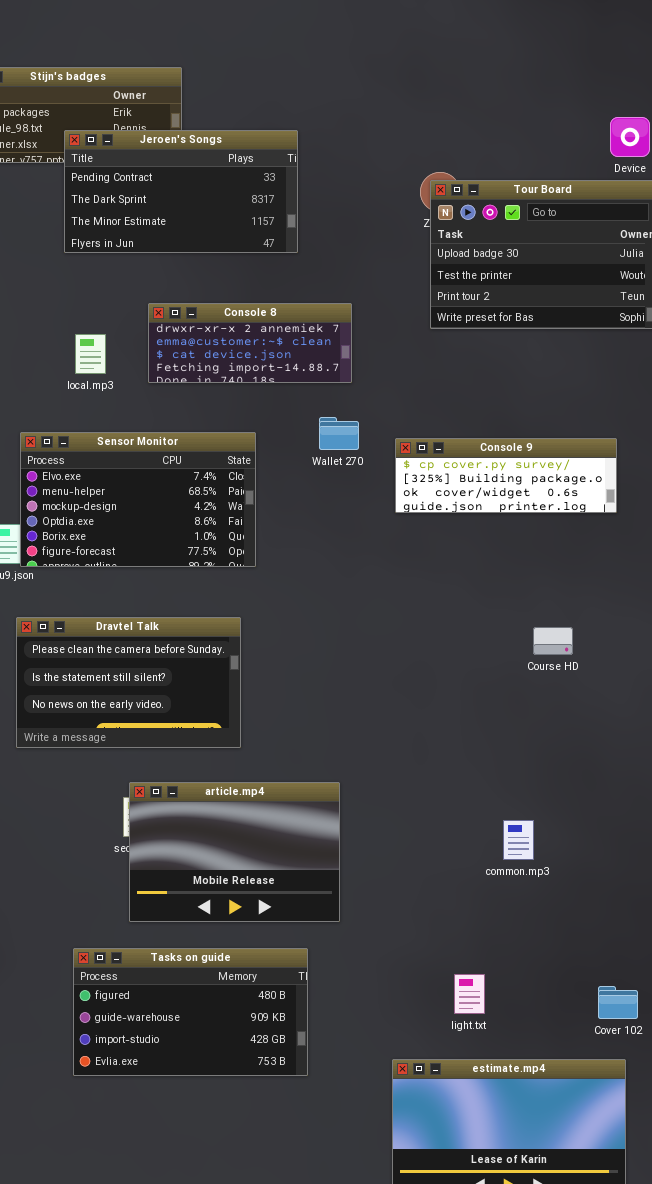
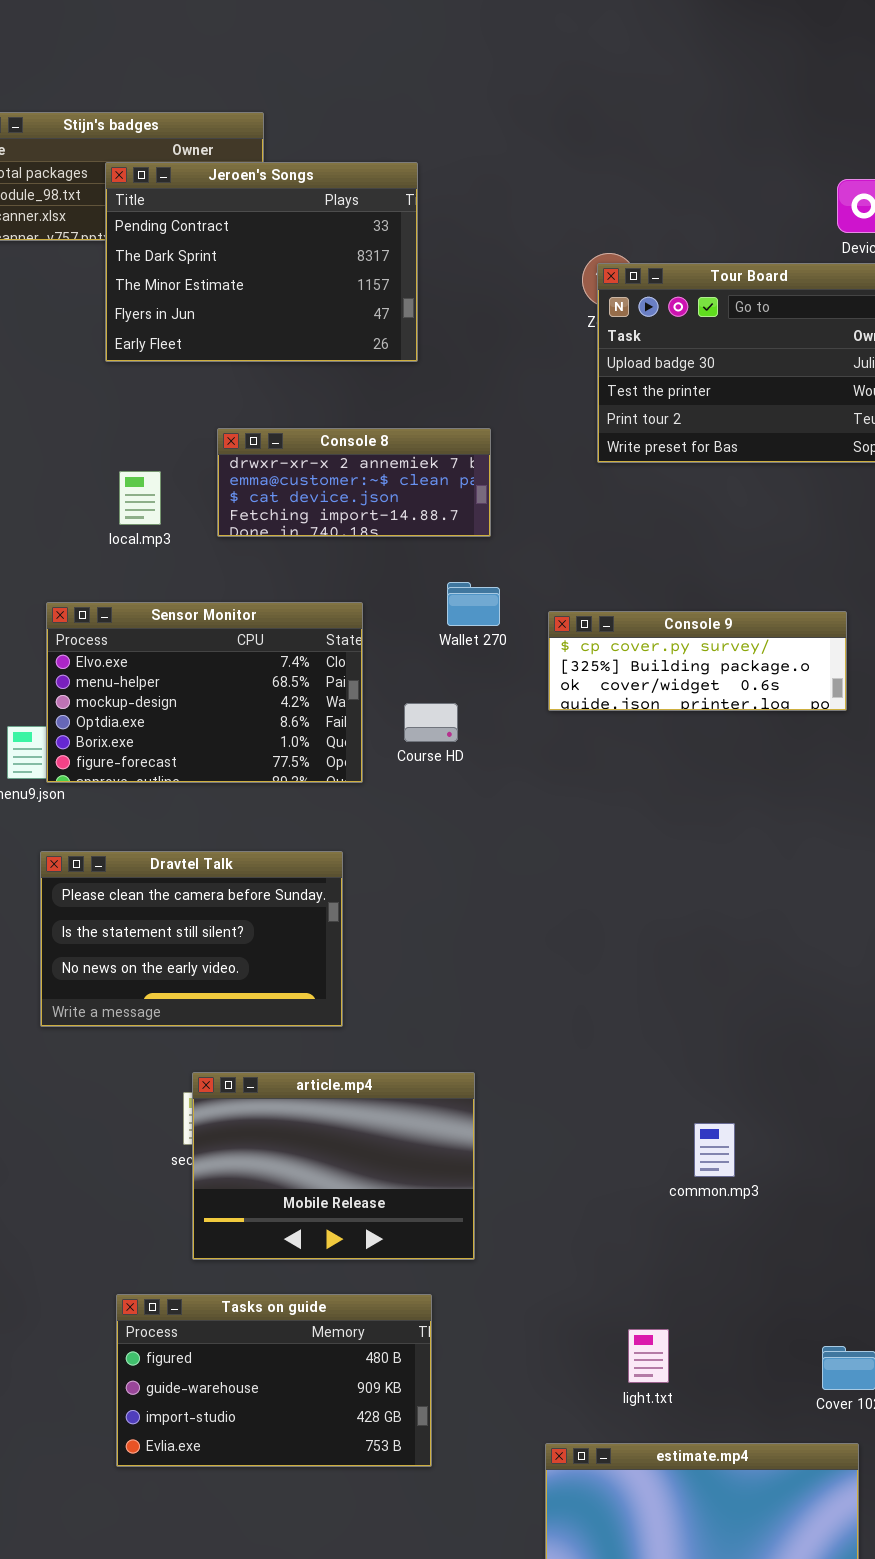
Jeroen's Songs: [64,130,298,253] -> [105,162,418,362], resized
Course HD: [533,627,573,655] -> [404,703,458,742], moved

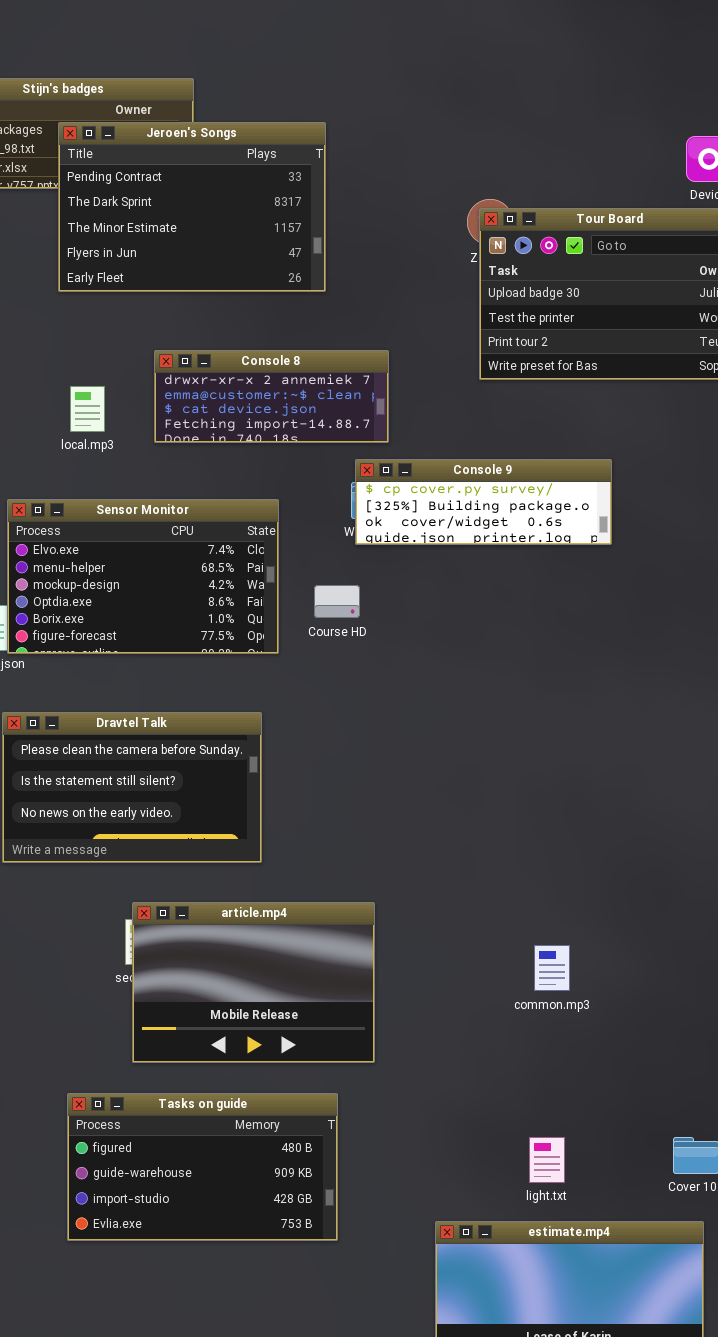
Console 9: [548,611,847,711] -> [355,459,612,545], moved
common.mp3: [694,1123,735,1177] -> [534,945,570,991], moved
light.txt: [628,1329,669,1383] -> [529,1137,565,1183], moved

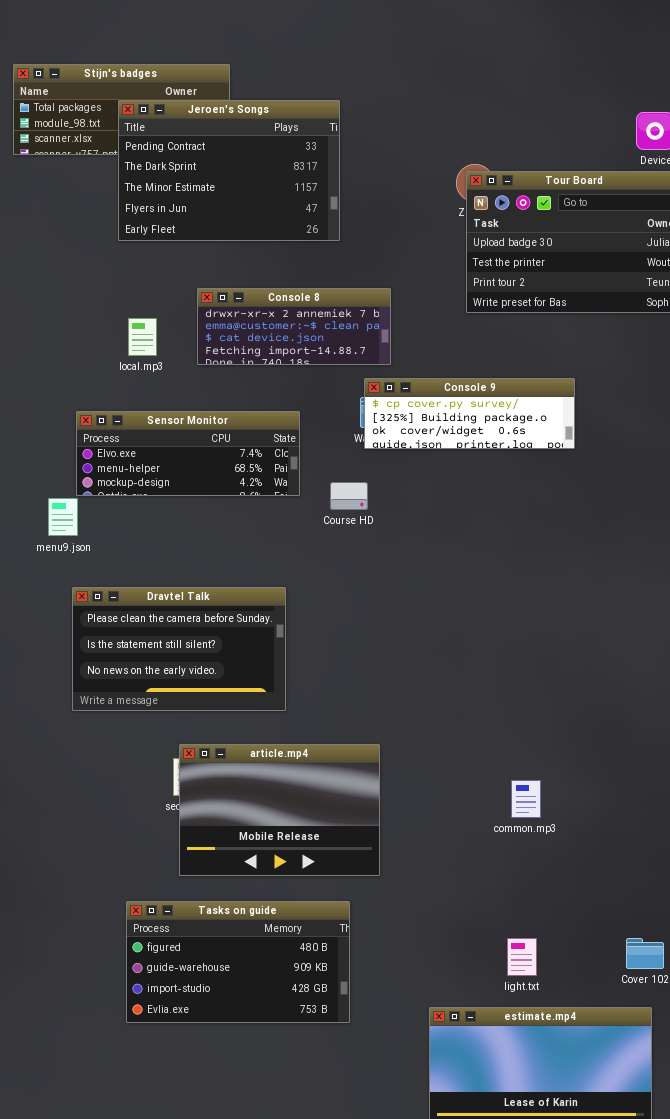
Sensor Monitor: [7,499,279,654] -> [76,411,300,496], resized

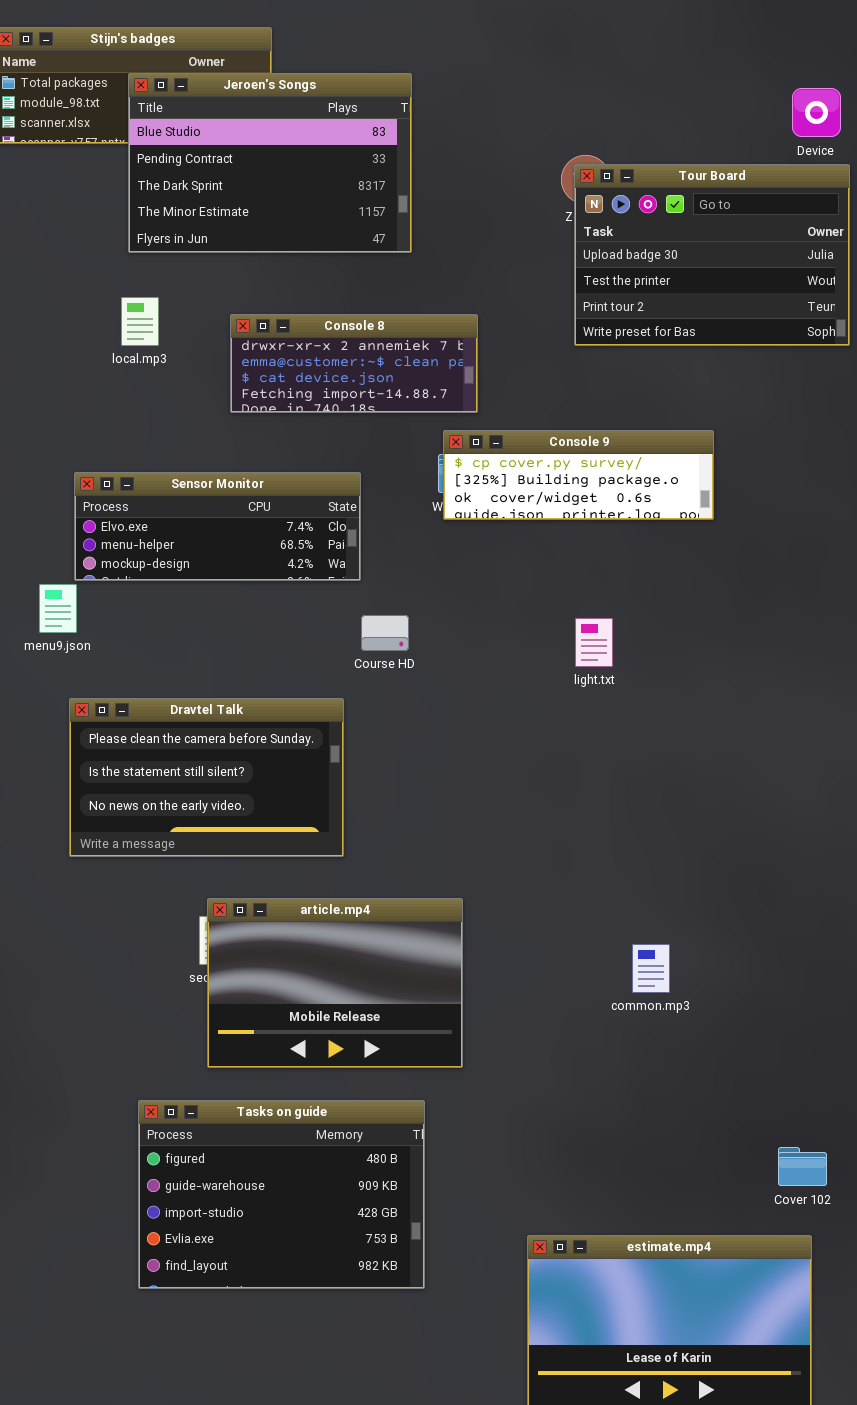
Jeroen's Songs: [118,100,340,241] -> [128,73,412,253], scrolled up 1 row
local.mp3: [128,318,157,356] -> [121,297,159,346], moved
Course HD: [330,482,368,510] -> [361,615,409,651], moved
Tasks on guide: [126,901,350,1023] -> [138,1100,425,1289], resized
light.txt: [507,938,537,976] -> [575,618,613,667], moved

